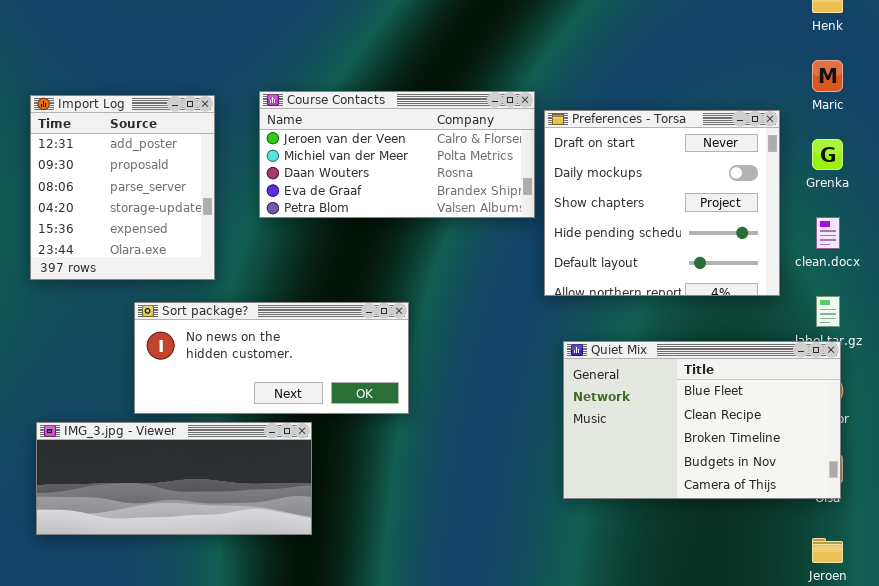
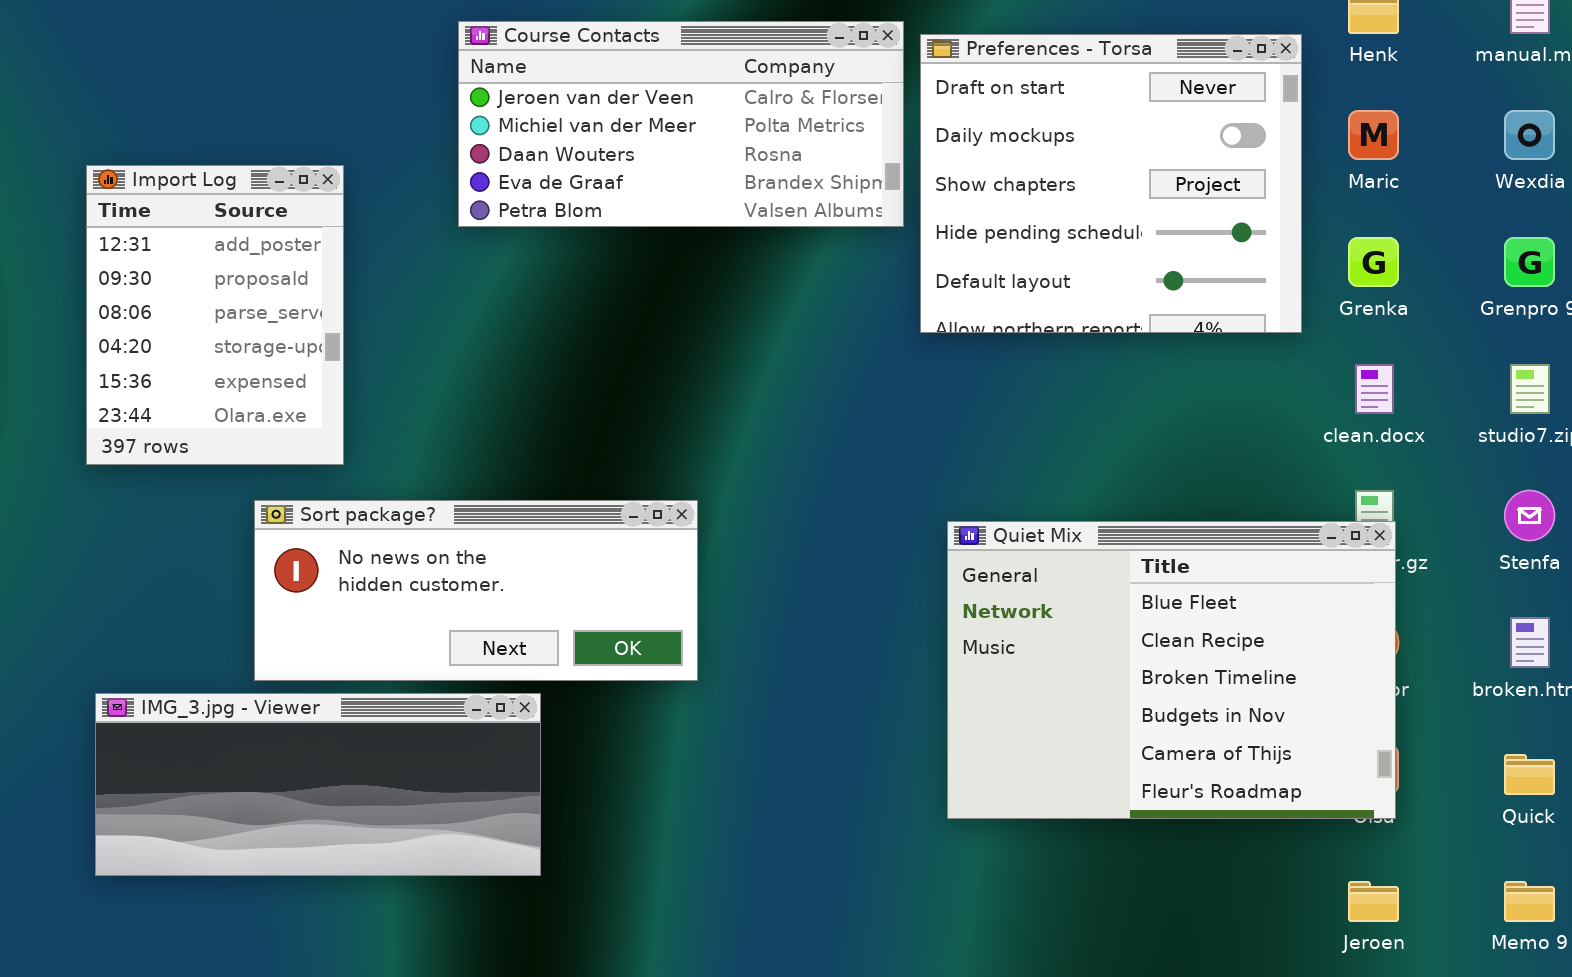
Course Contacts: [259,91,535,218] -> [458,21,904,227], moved
Import Log: [30,95,215,280] -> [86,165,344,465], resized
Preferences - Torsa: [544,110,780,296] -> [920,34,1302,333], moved
Quiet Mix: [563,341,841,499] -> [947,521,1396,819], resized

